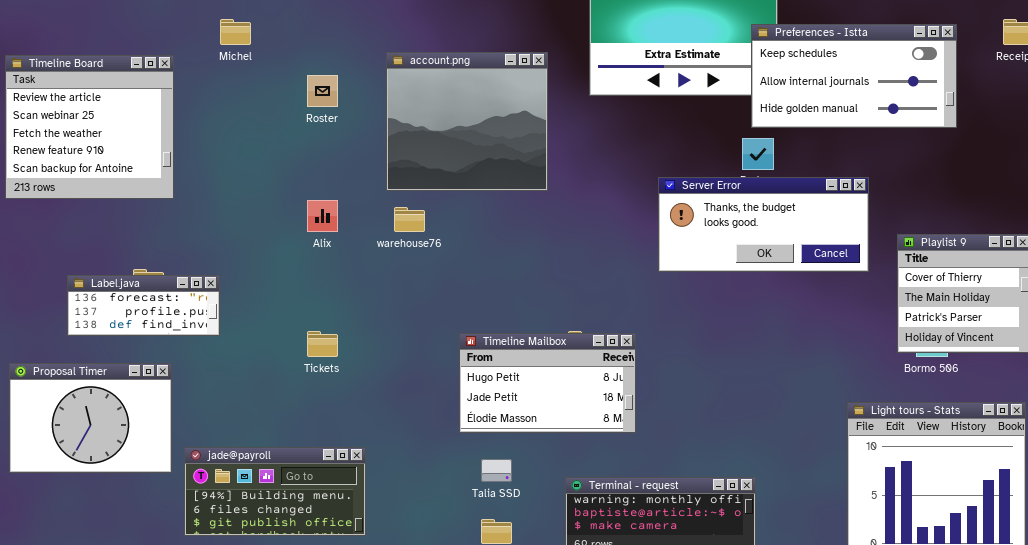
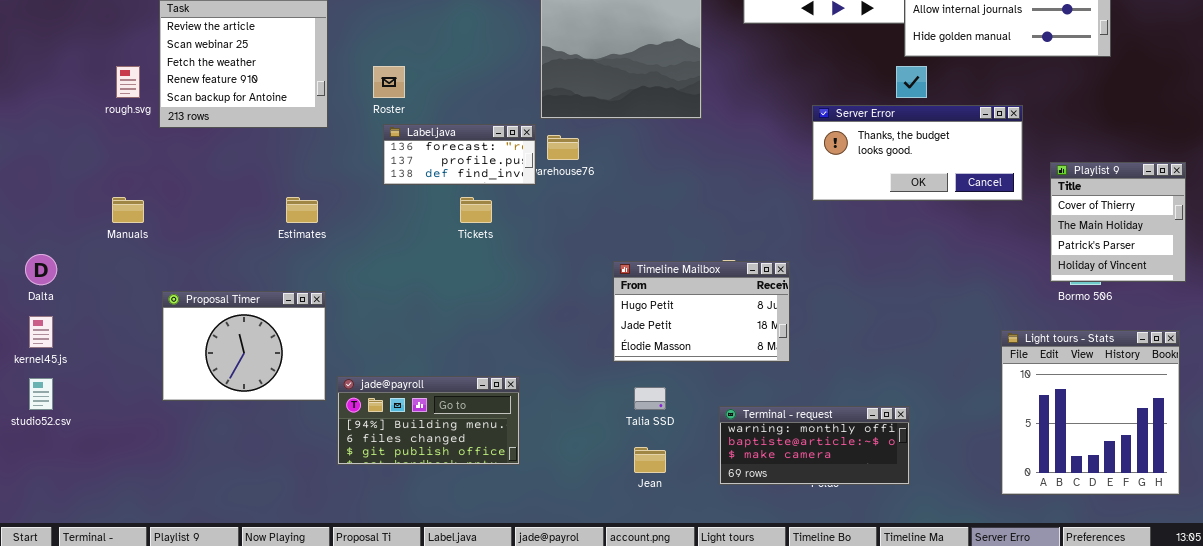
Roster: [307,75,338,107] -> [373,66,405,98], moved
Label.java: [67,275,220,336] -> [383,124,536,185], moved
Tickets: [307,331,338,357] -> [460,197,492,223], moved

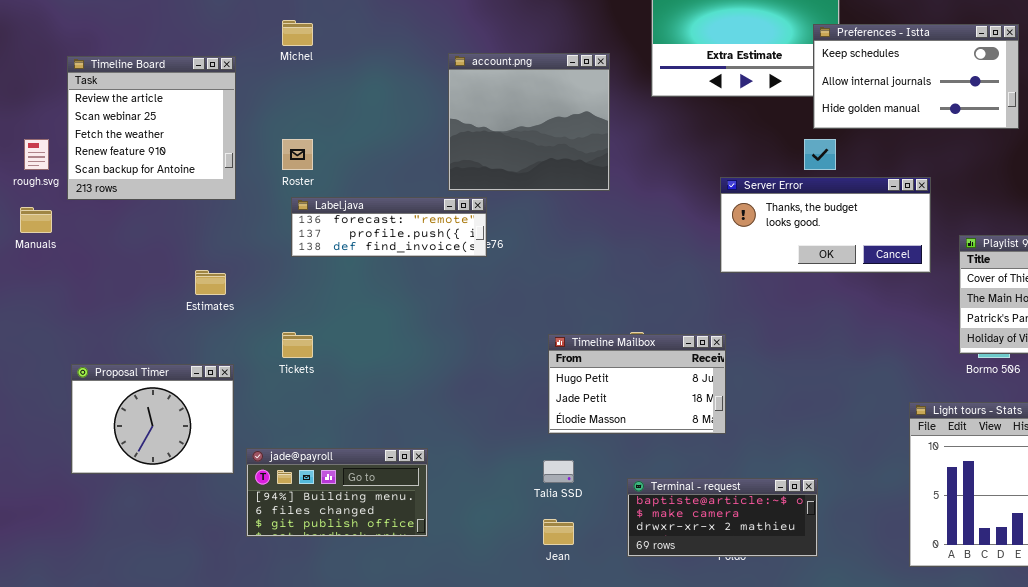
Label.java: [383,124,536,185] -> [291,197,487,257], resized
Manuals: [112,197,144,223] -> [20,207,52,233], moved
Tickets: [460,197,492,223] -> [282,332,313,358], moved
Timeline Mailbox: [613,261,790,362] -> [548,334,726,434], moved
Terminal - request: [719,406,910,485] -> [627,478,818,557], scrolled down 1 row

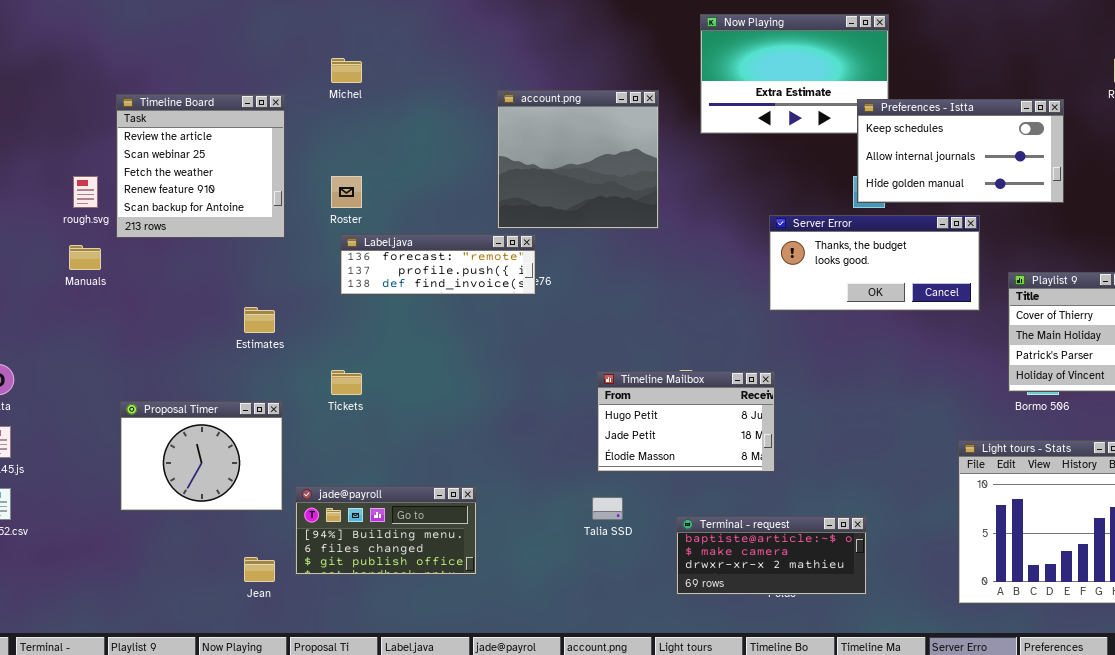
Preferences - Istta: [813,24,1019,129] -> [857,99,1064,203], moved
Jean: [543,519,574,545] -> [244,557,275,582], moved

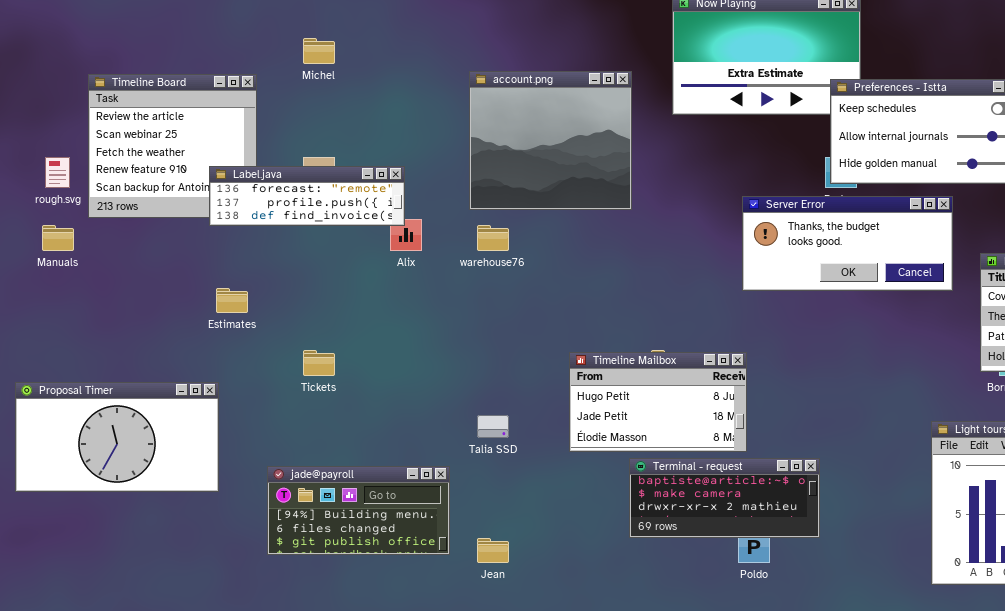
Label.java: [340,234,536,295] -> [209,166,405,226], moved
Proposal Timer: [120,401,283,511] -> [15,382,219,492], moved, resized
Talia SSD: [592,497,623,520] -> [477,415,509,438], moved
Terminal - request: [676,516,867,595] -> [629,458,820,538], moved
Jean: [244,557,275,582] -> [477,538,509,563], moved

